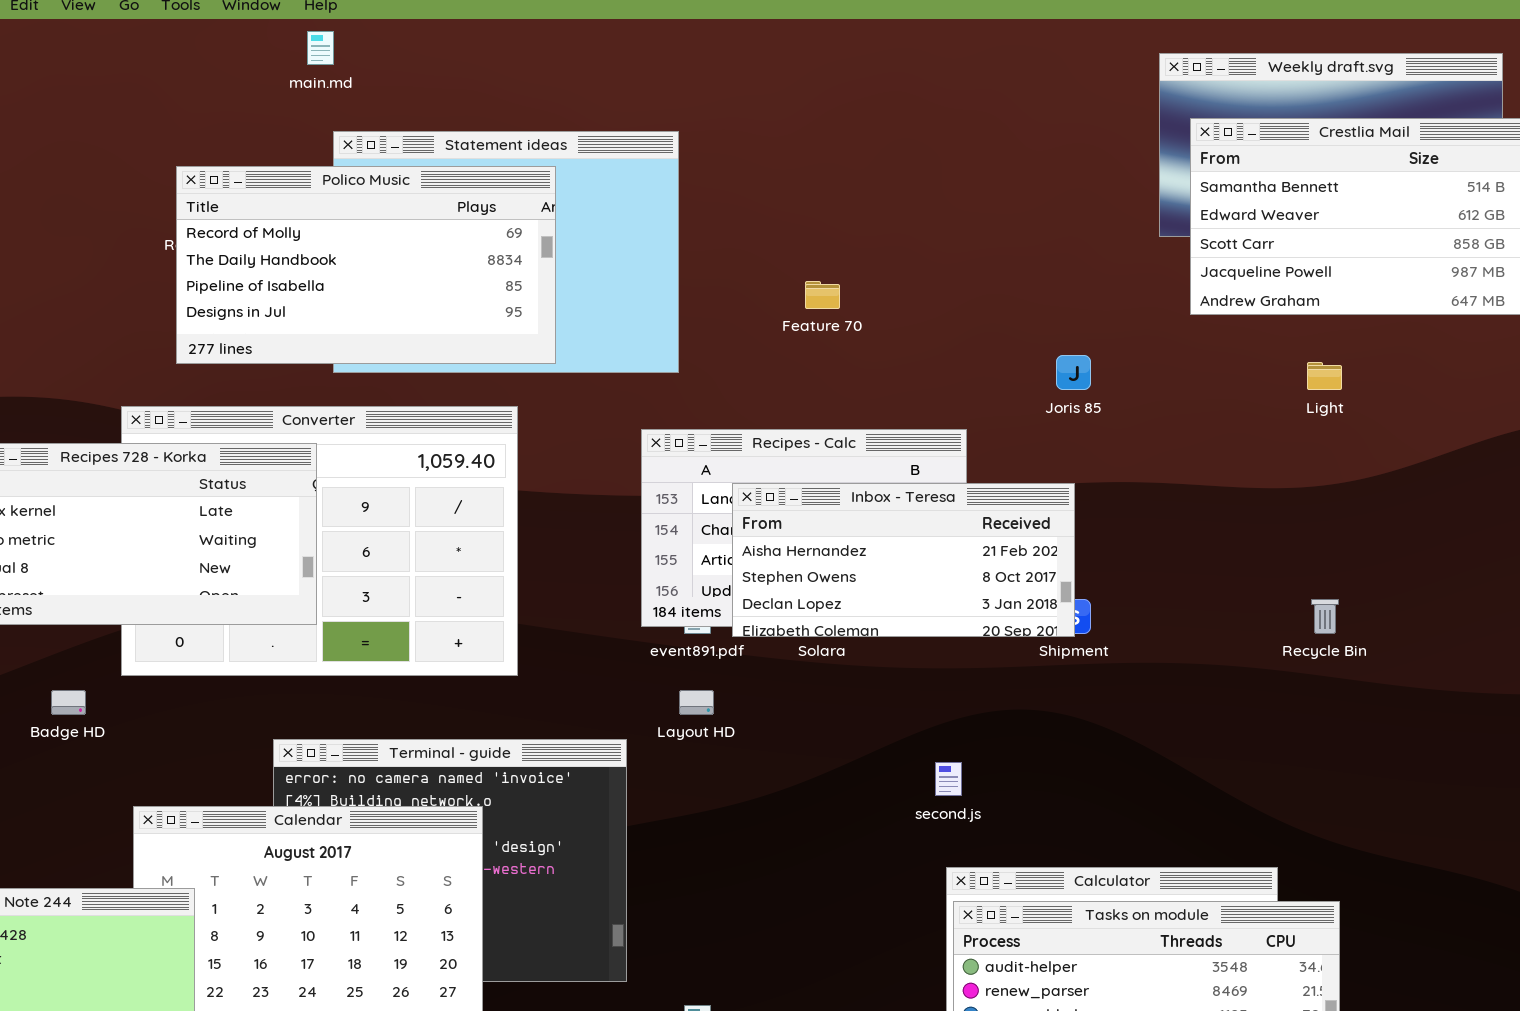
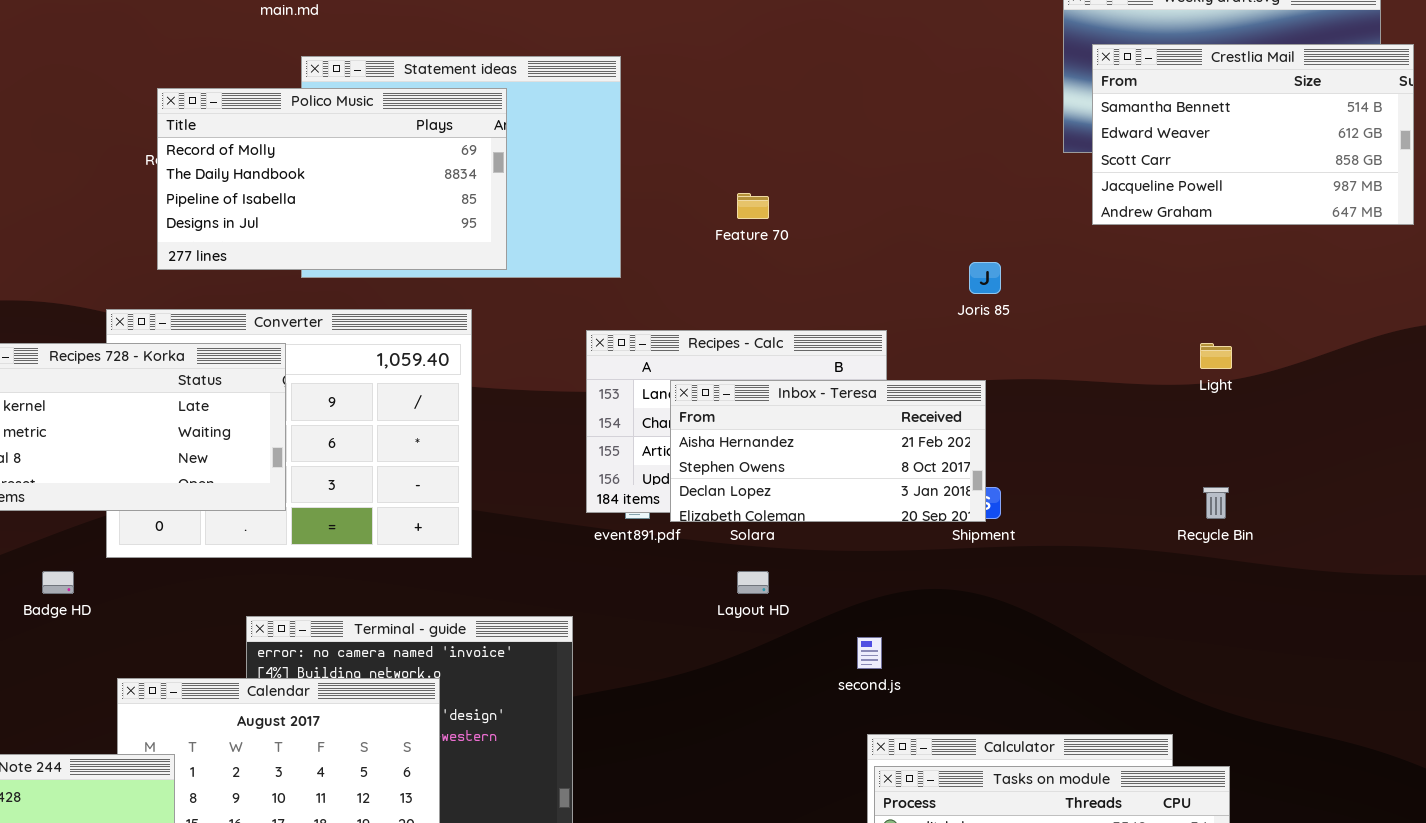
Light: [1307,362,1342,390] -> [1200,343,1232,369], moved
Layout HD: [679,690,714,715] -> [737,571,769,594], moved

